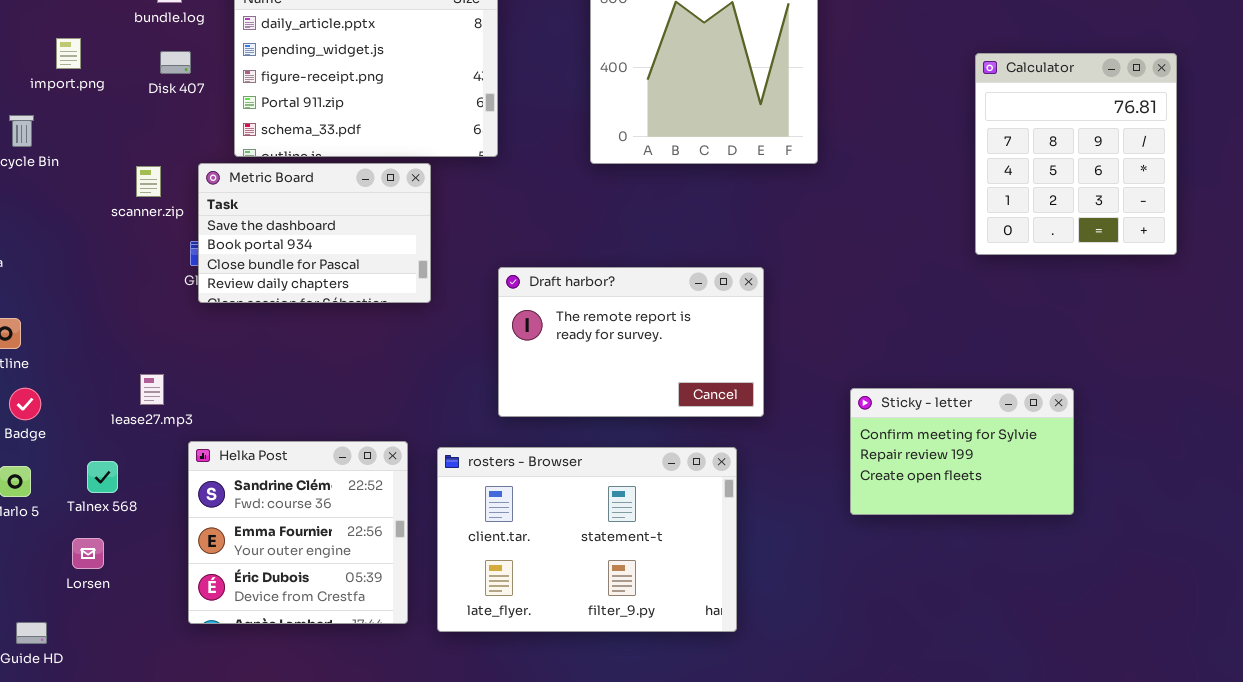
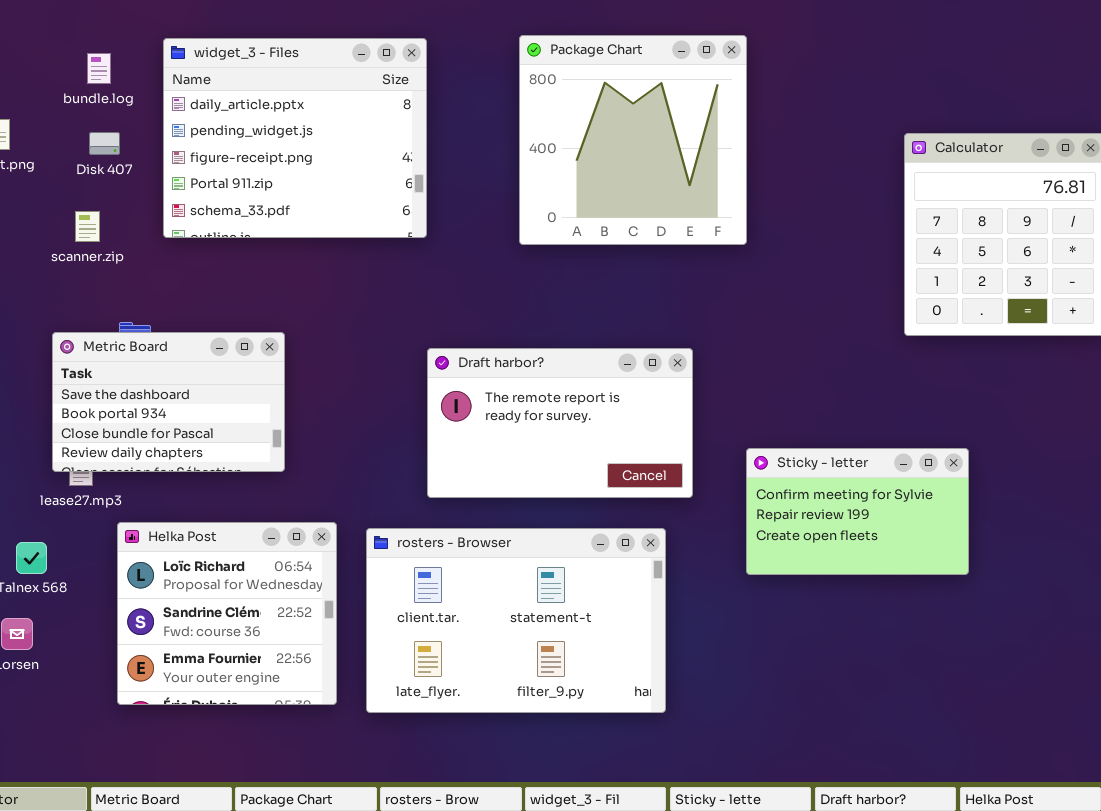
Metric Board: [198,163,431,303] -> [52,332,285,472], moved
scanner.zip: [136,166,161,197] -> [75,211,100,242], moved
Sticky - letter: [850,388,1074,515] -> [746,448,969,575], moved
Helka Post: [188,441,408,624] -> [117,522,337,705], scrolled up 1 row

